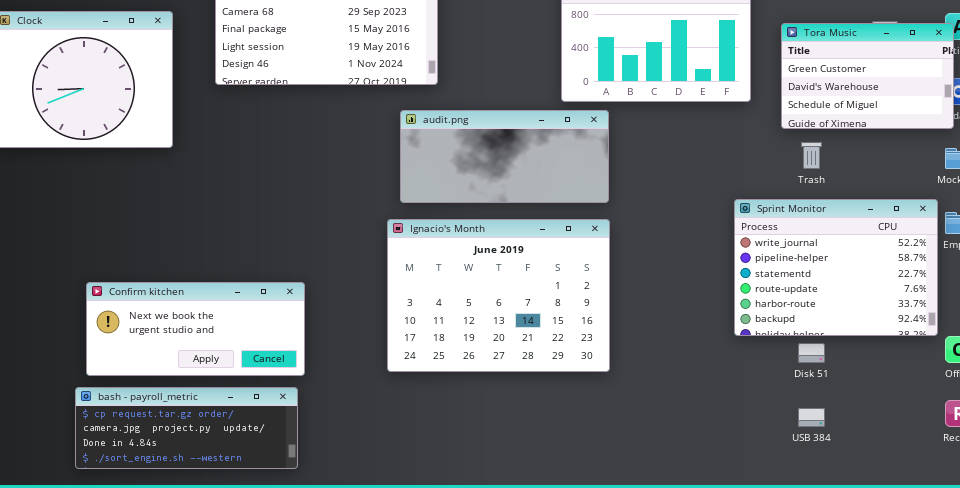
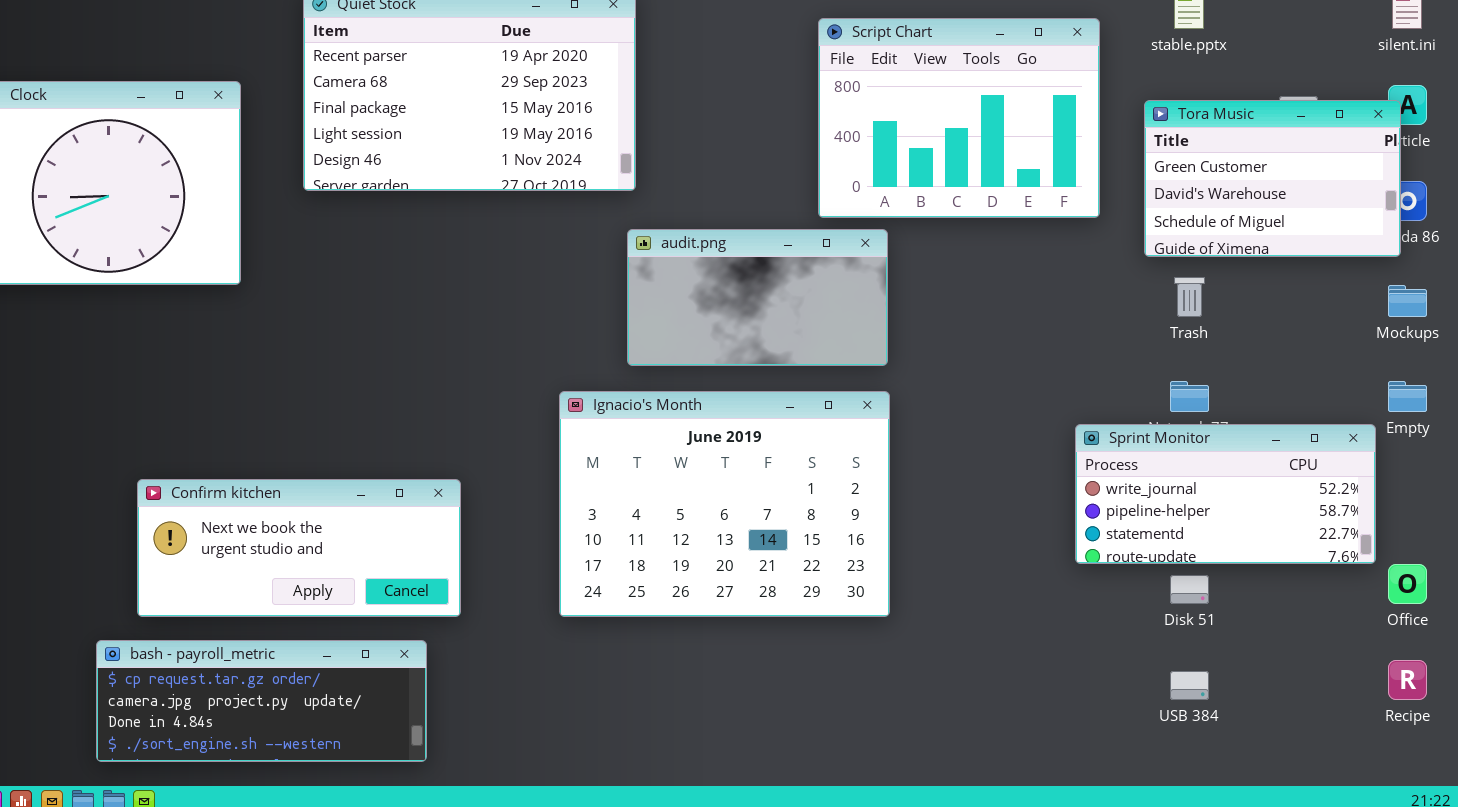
audit.png: [400,110,609,203] -> [627,229,888,366], resized
Sprint Monitor: [734,199,938,336] -> [1075,424,1376,564], resized
Confirm kitchen: [86,282,305,376] -> [137,479,461,617], moved

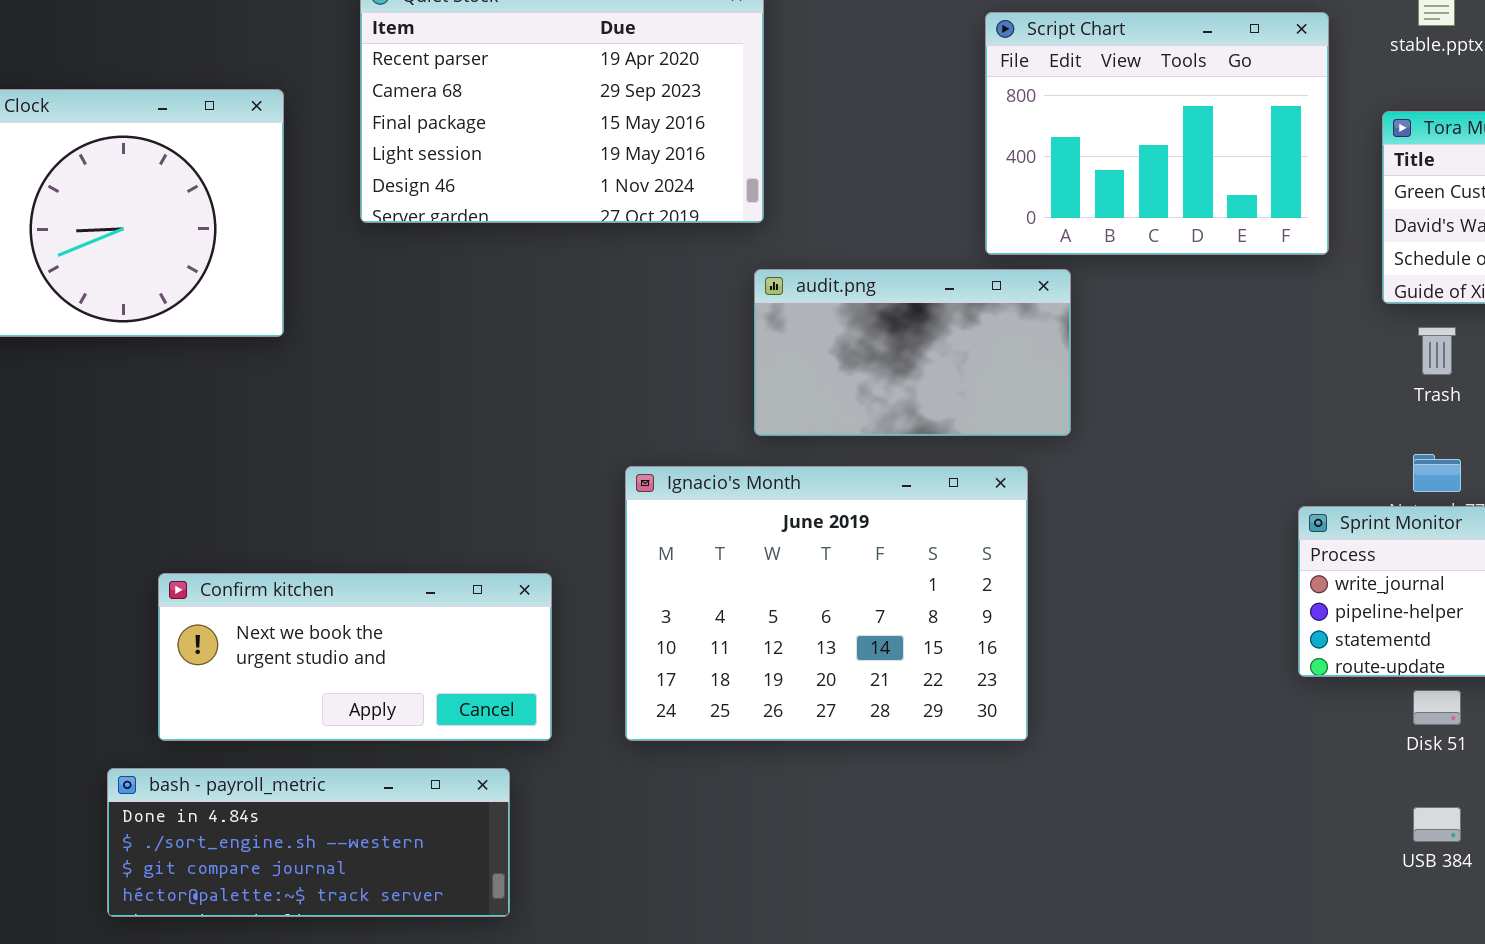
Ignacio's Month: [559,391,890,617] -> [625,466,1028,741], moved
bash - payroll_metric: [96,640,427,762] -> [107,768,510,917], scrolled down 2 rows

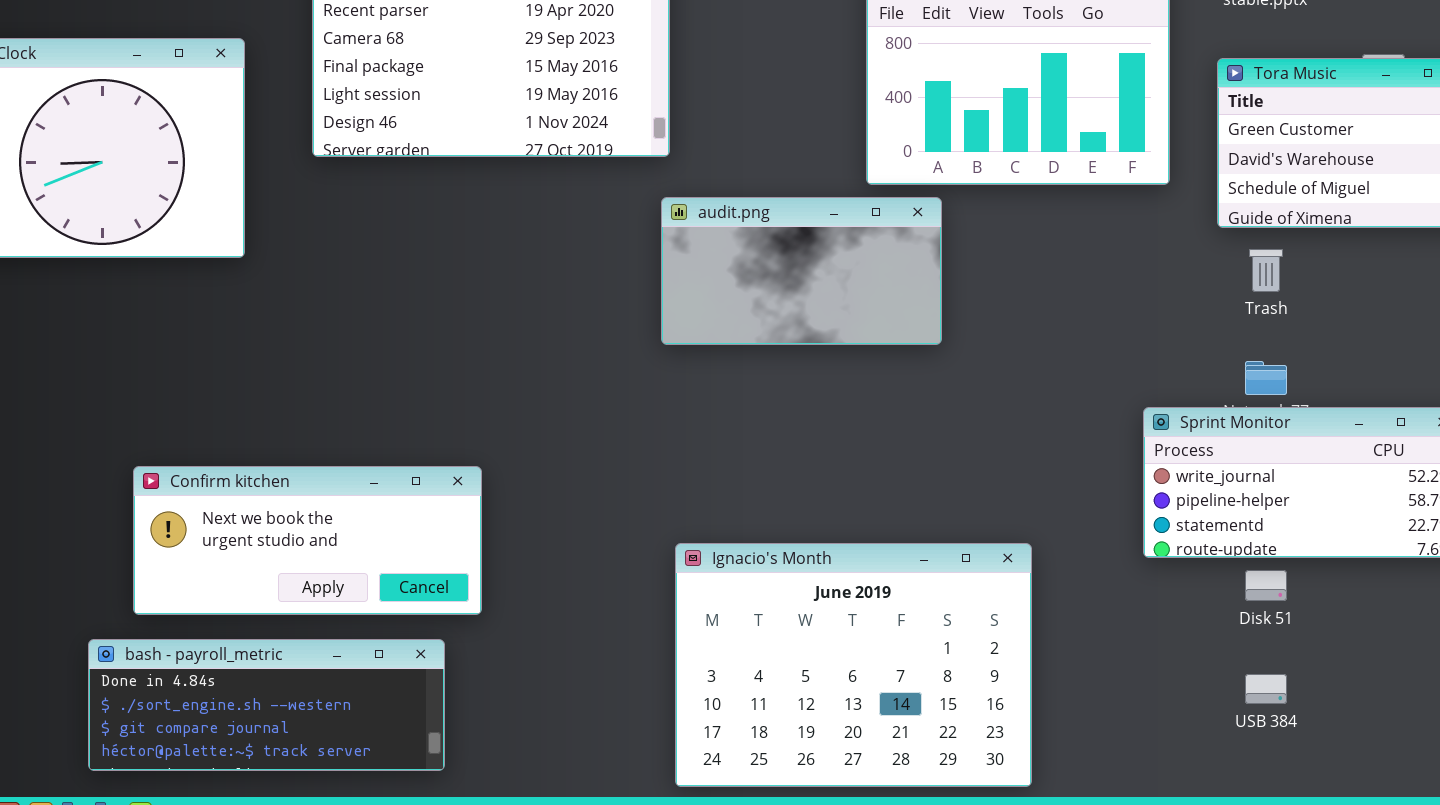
Ignacio's Month: [625,466,1028,741] -> [675,543,1032,787], moved

